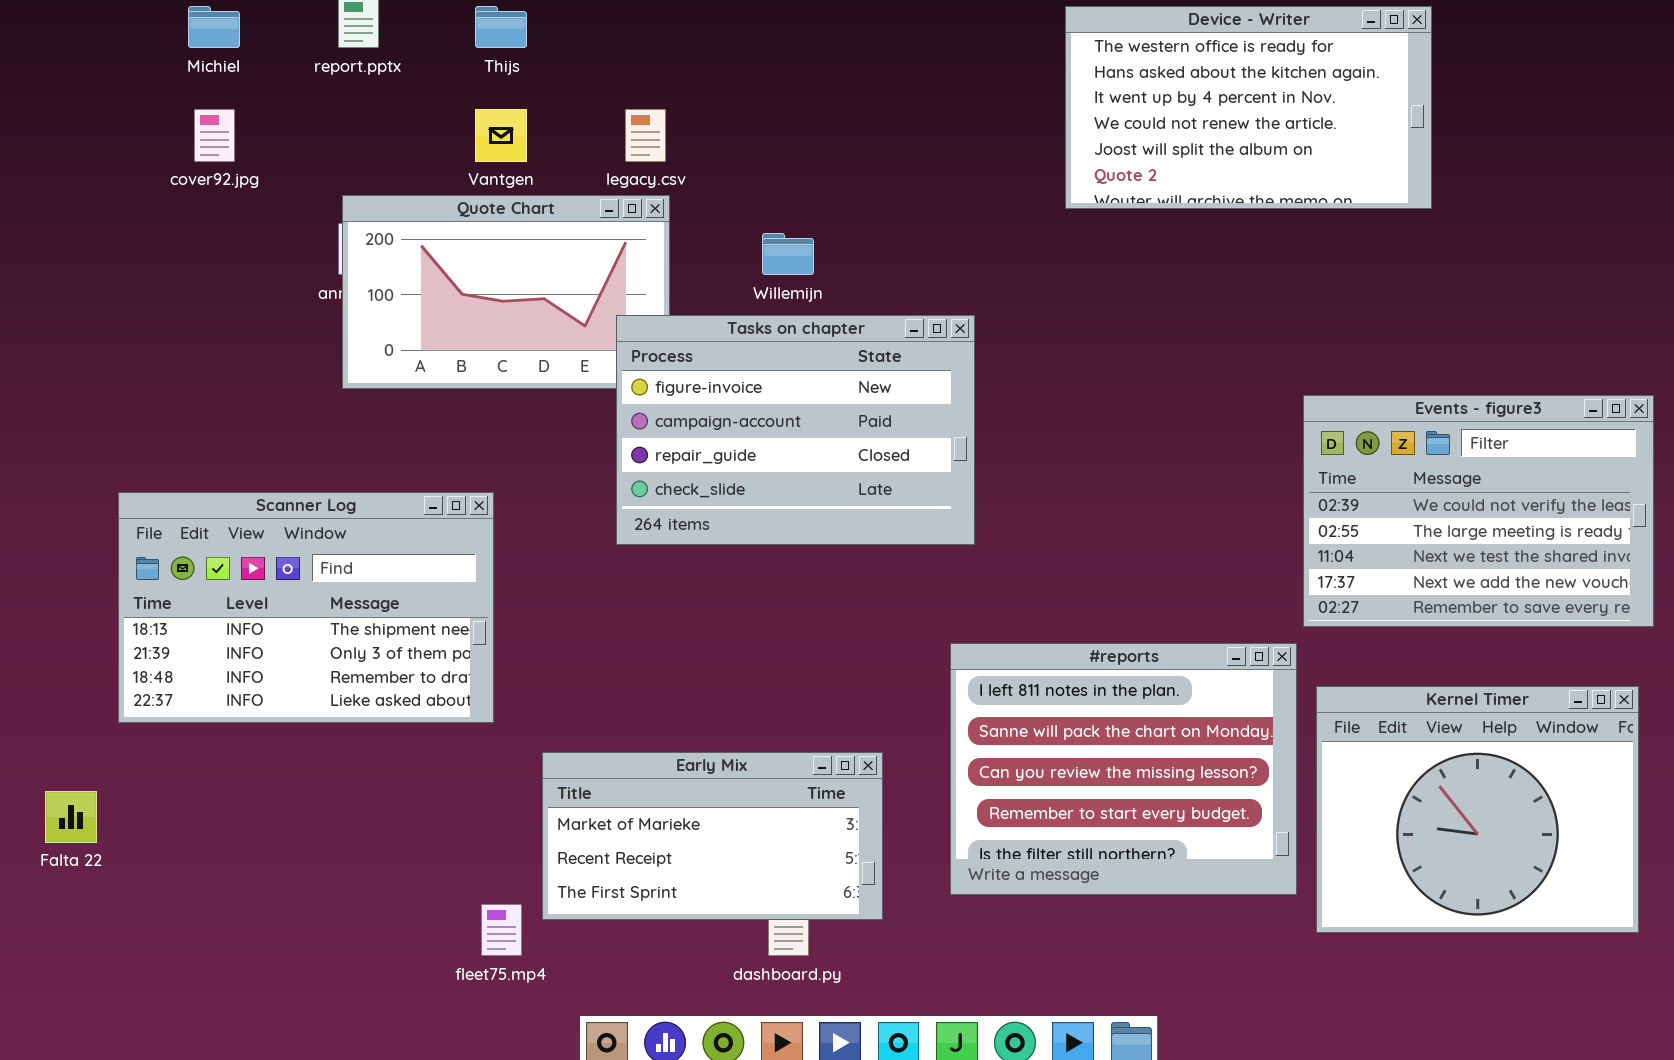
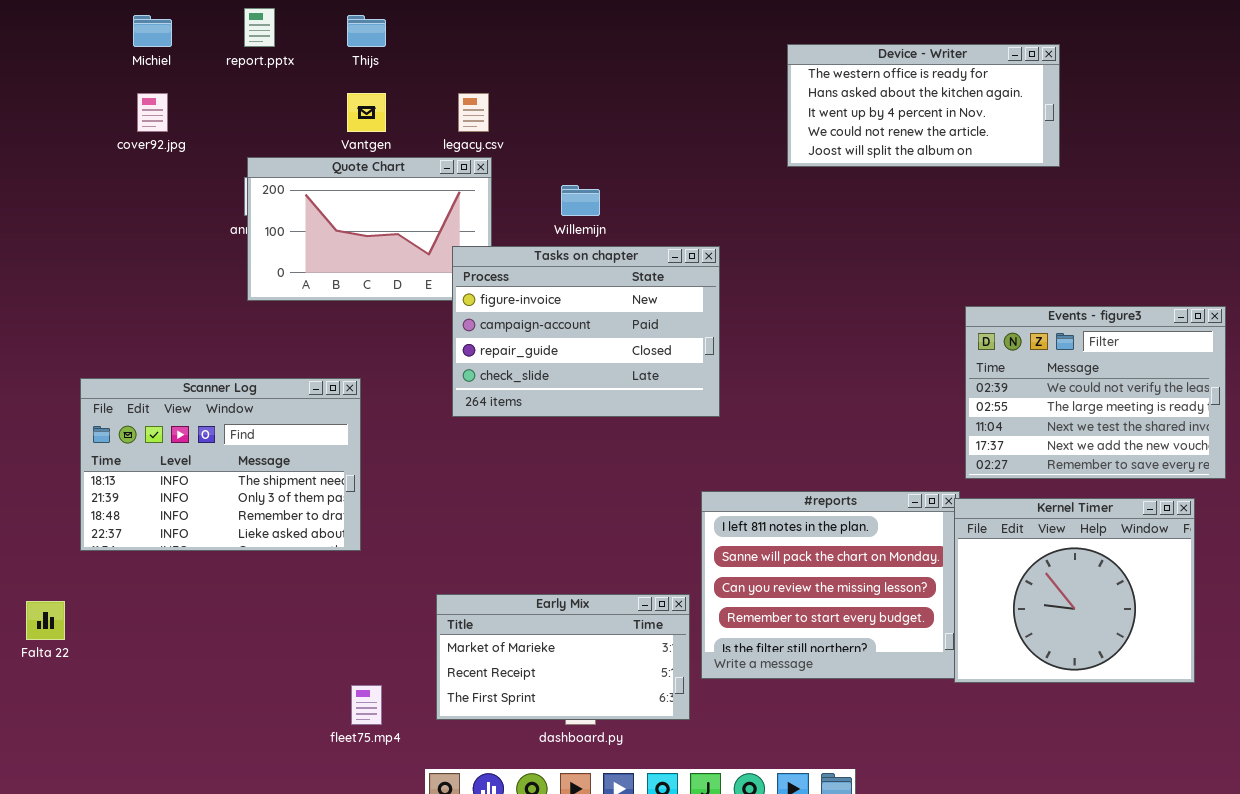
Device - Writer: [1065,6,1432,209] -> [787,44,1060,167], resized
Kernel Timer: [1316,686,1639,933] -> [954,498,1195,683], moved
Early Mix: [542,752,883,920] -> [436,594,690,720], moved

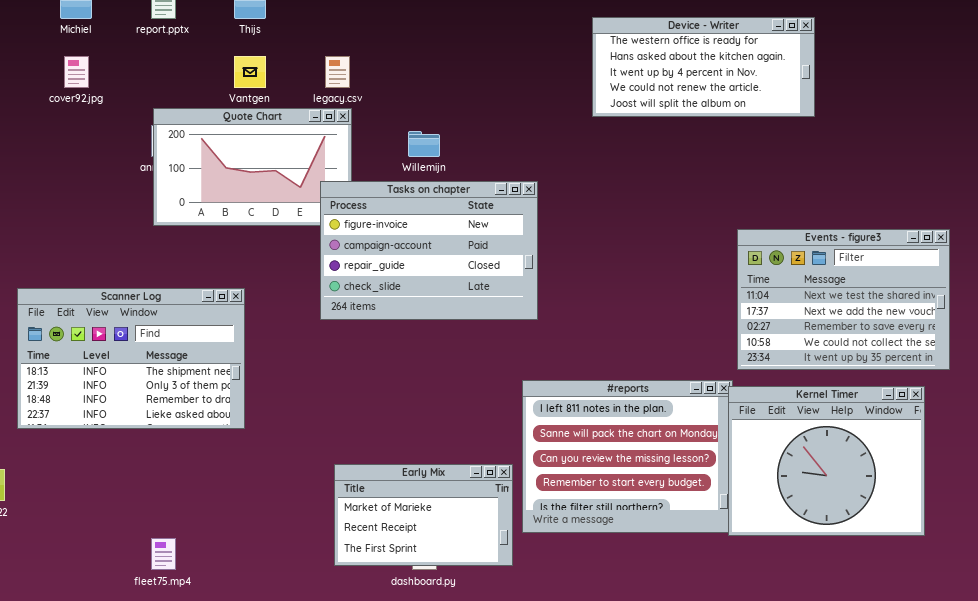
Events - figure3: [965,306,1226,479] -> [737,229,950,370], scrolled down 2 rows
Early Mix: [436,594,690,720] -> [334,464,513,566], resized
fleet75.mp4: [351,685,382,725] -> [151,538,176,570], moved

